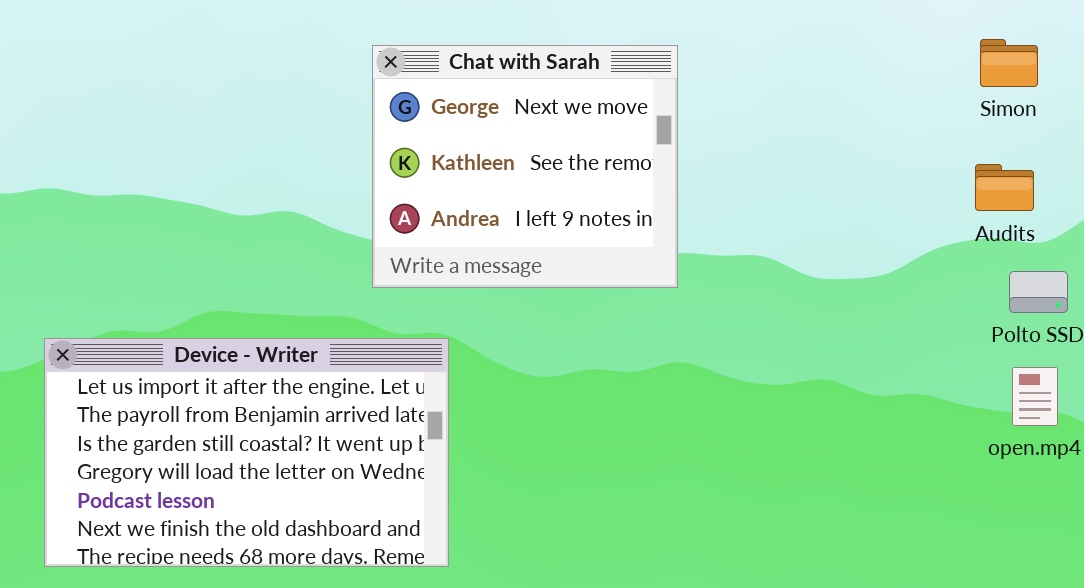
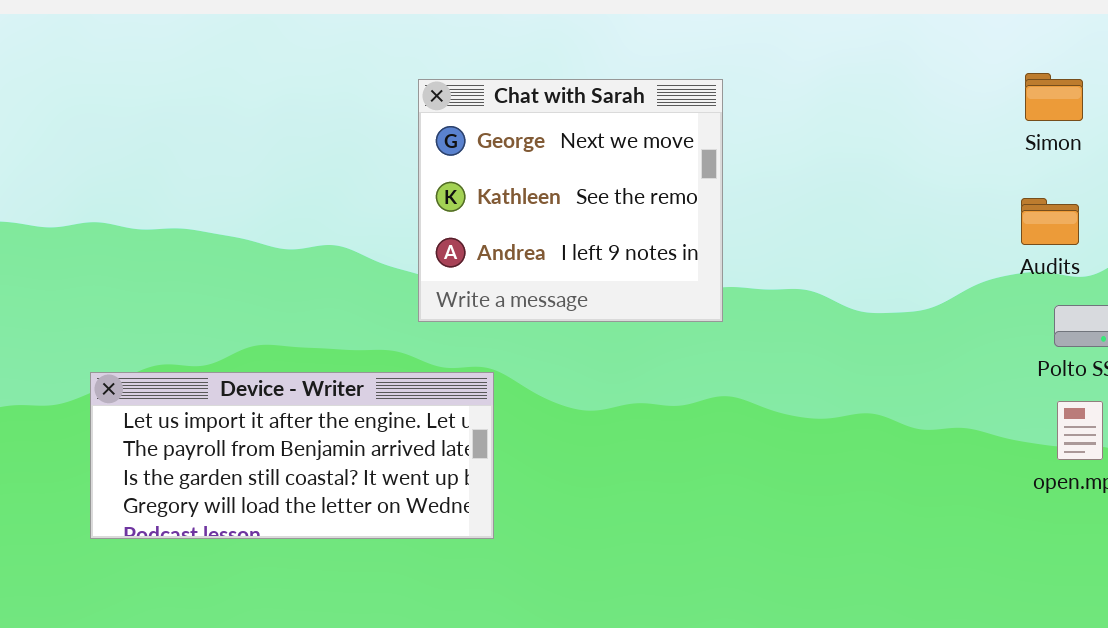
Device - Writer: [44,338,449,567] -> [90,372,494,539], resized

